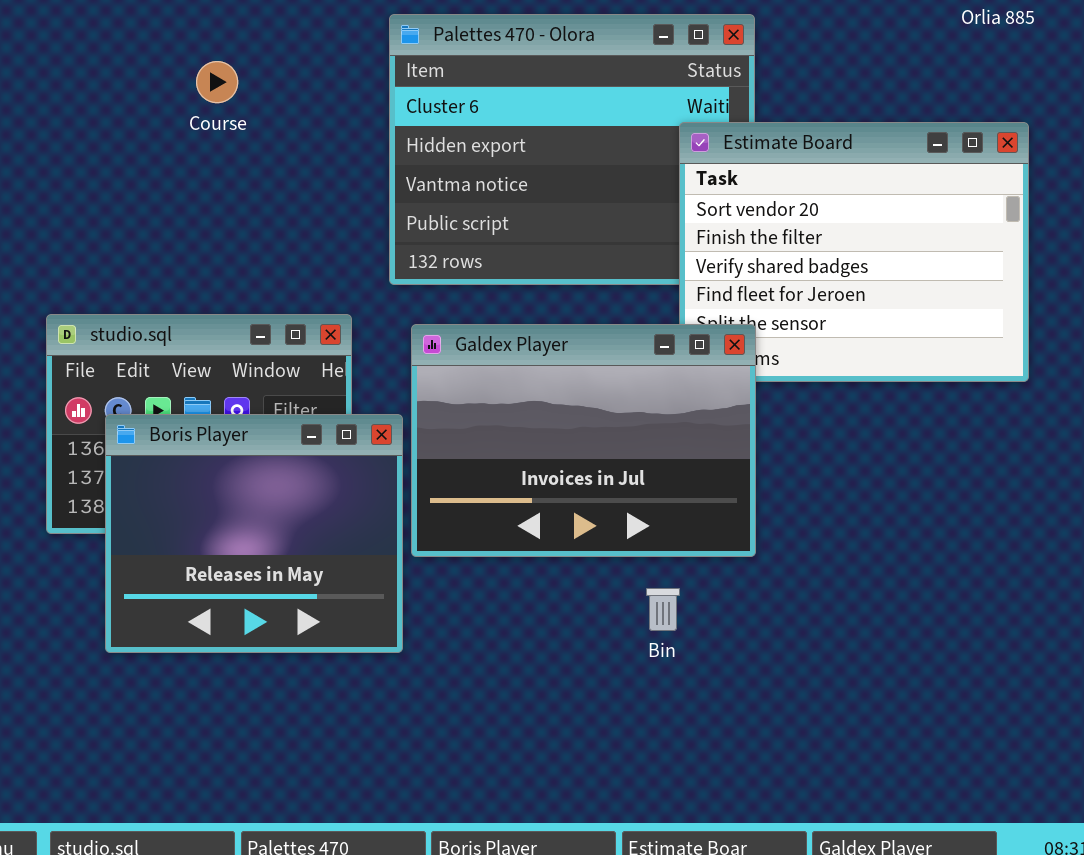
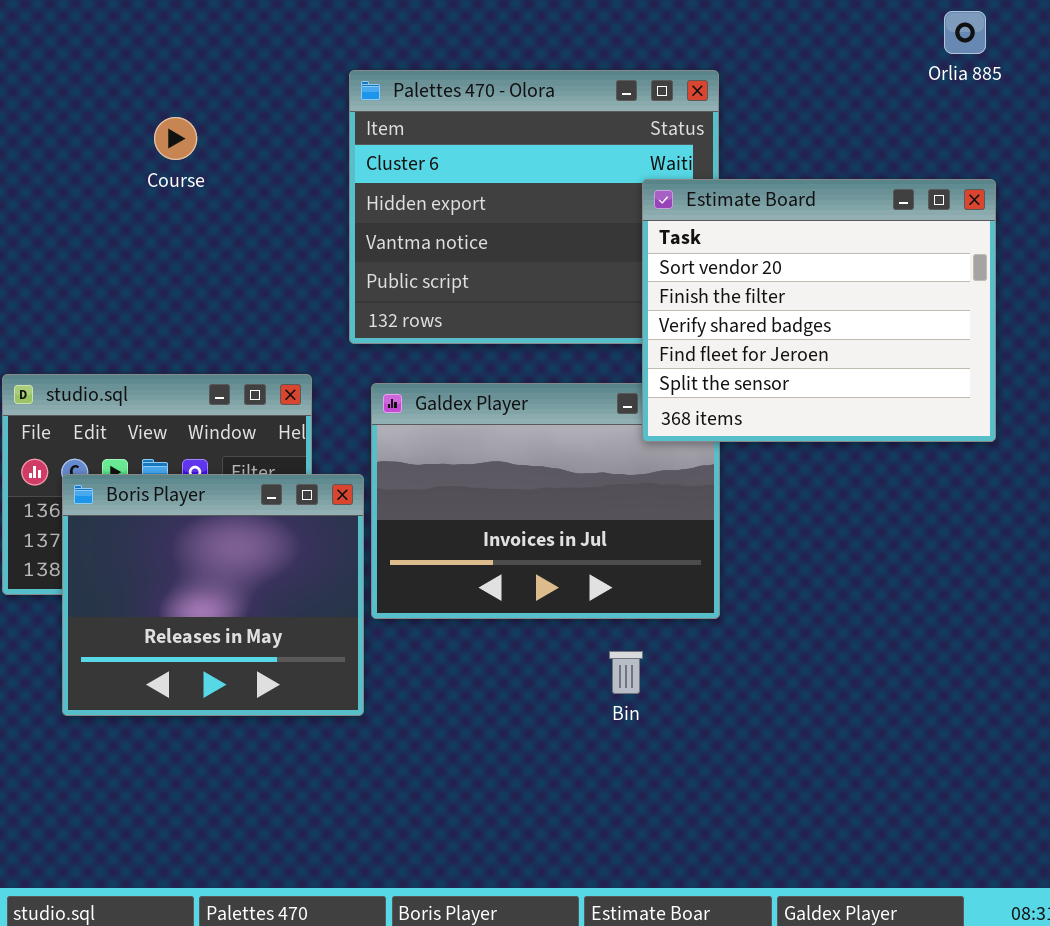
Estimate Board: [679,122,1029,382] -> [642,179,996,442], raised

